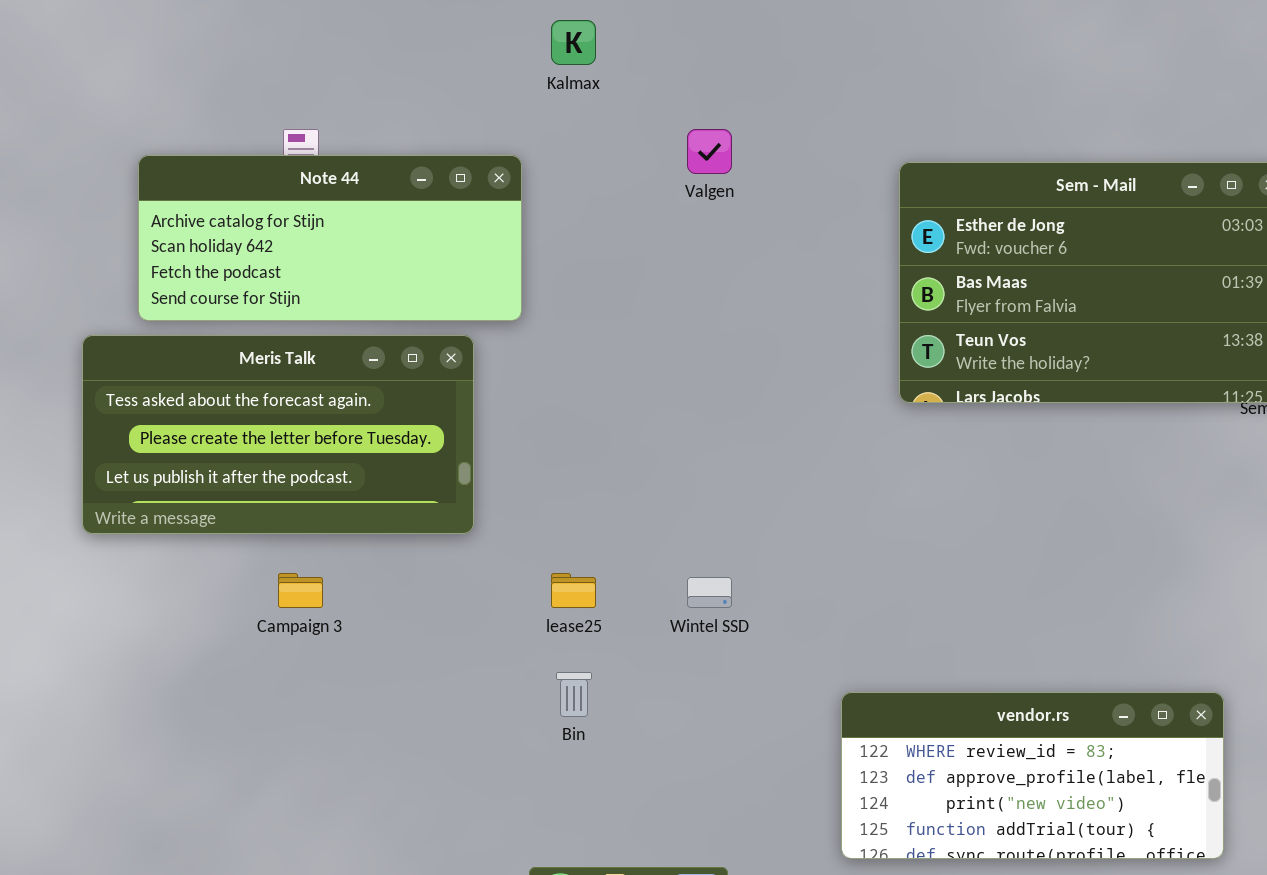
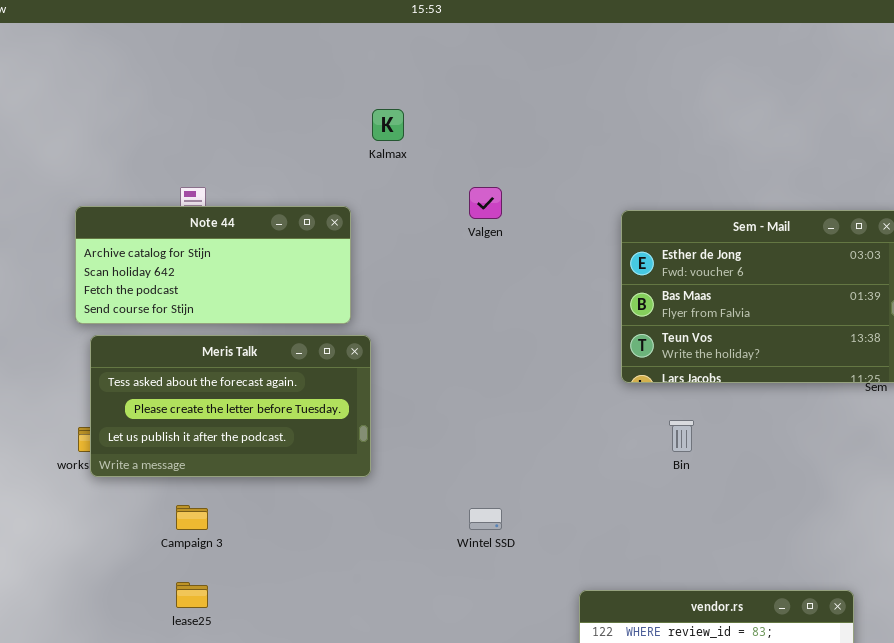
Meris Talk: [82,335,474,534] -> [90,335,371,477], moved
lease25: [551,573,596,608] -> [176,582,208,608], moved
Bin: [556,672,592,717] -> [669,420,694,452], moved

